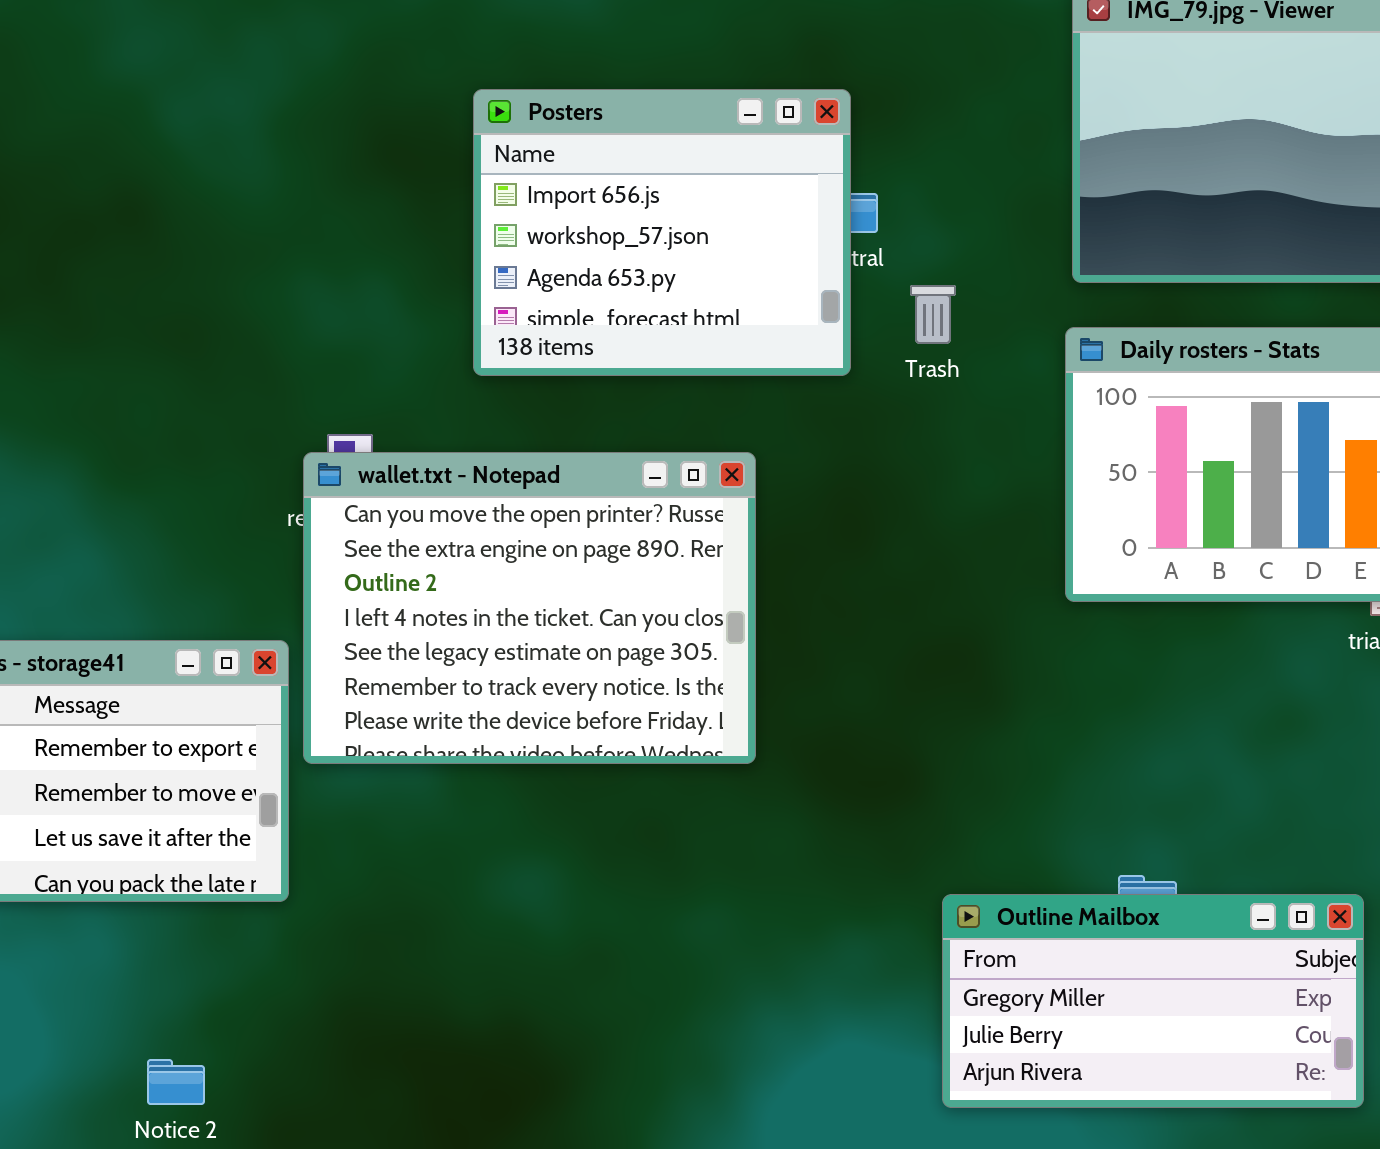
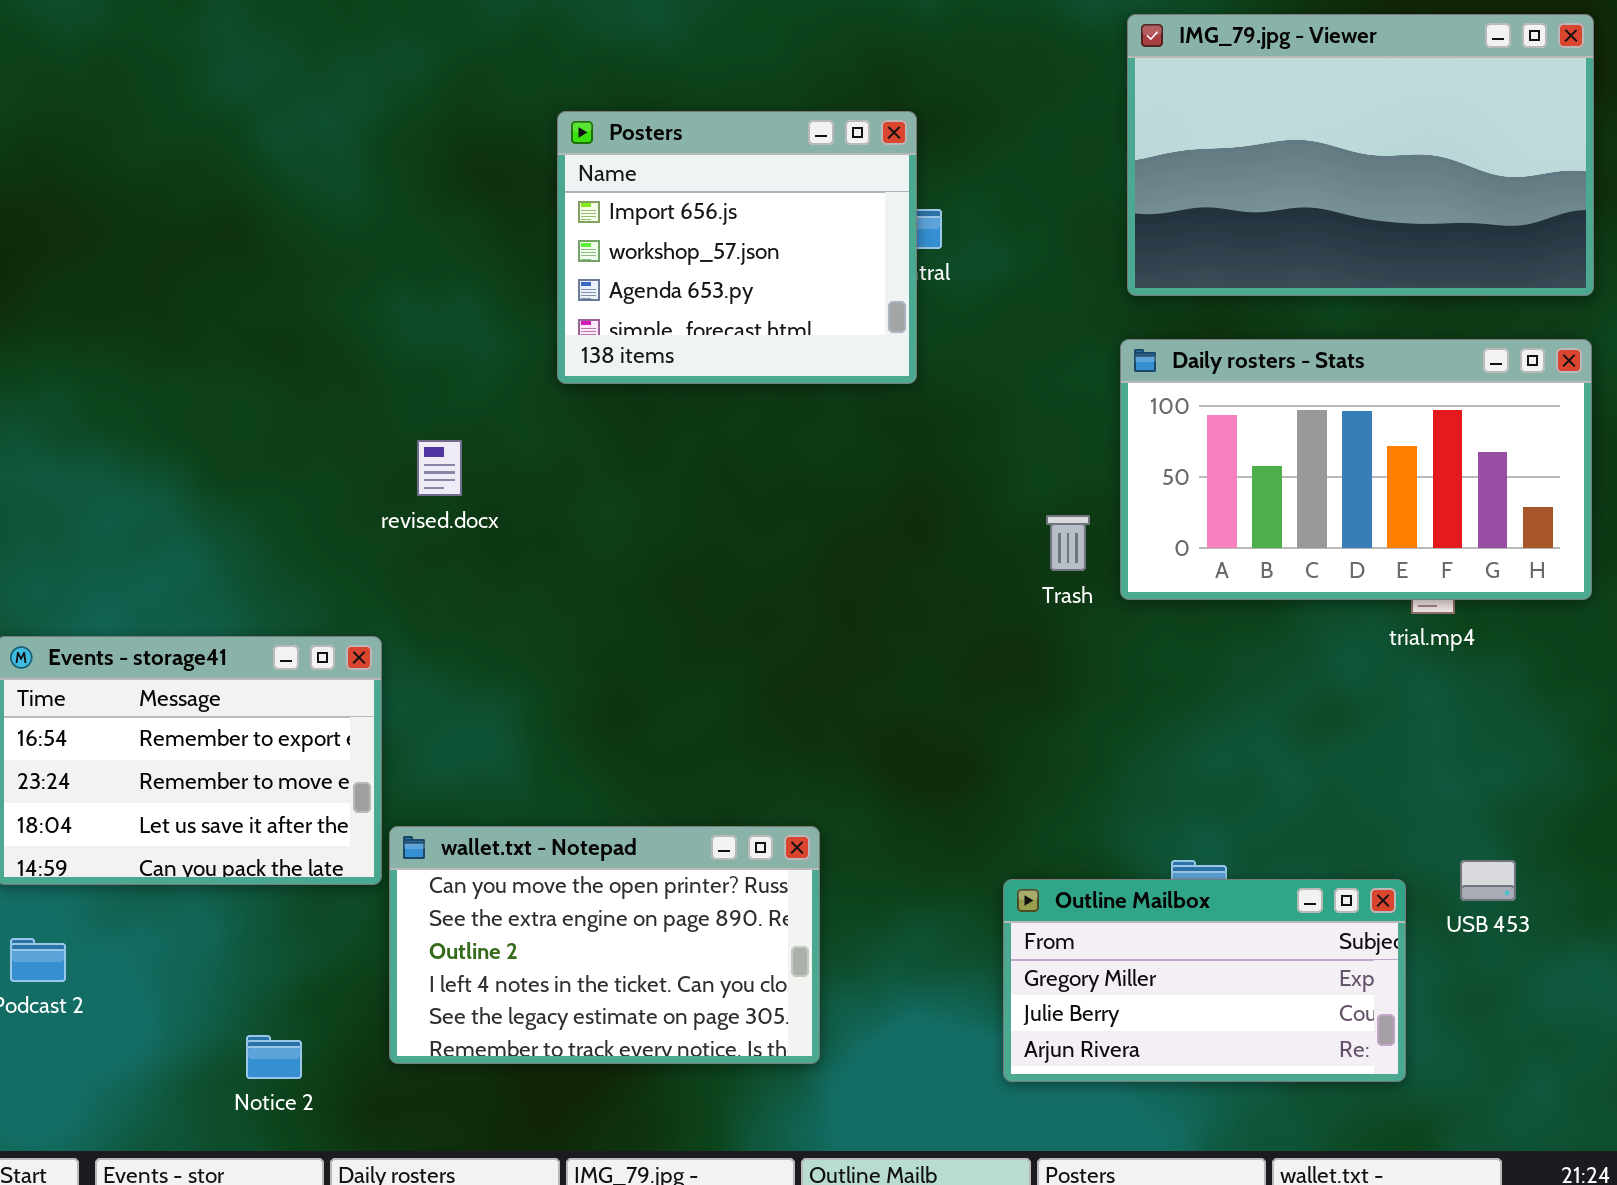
Trash: [910,285,956,344] -> [1046,515,1090,571], moved
wallet.txt - Notepad: [303,452,756,764] -> [389,826,820,1064], moved, resized

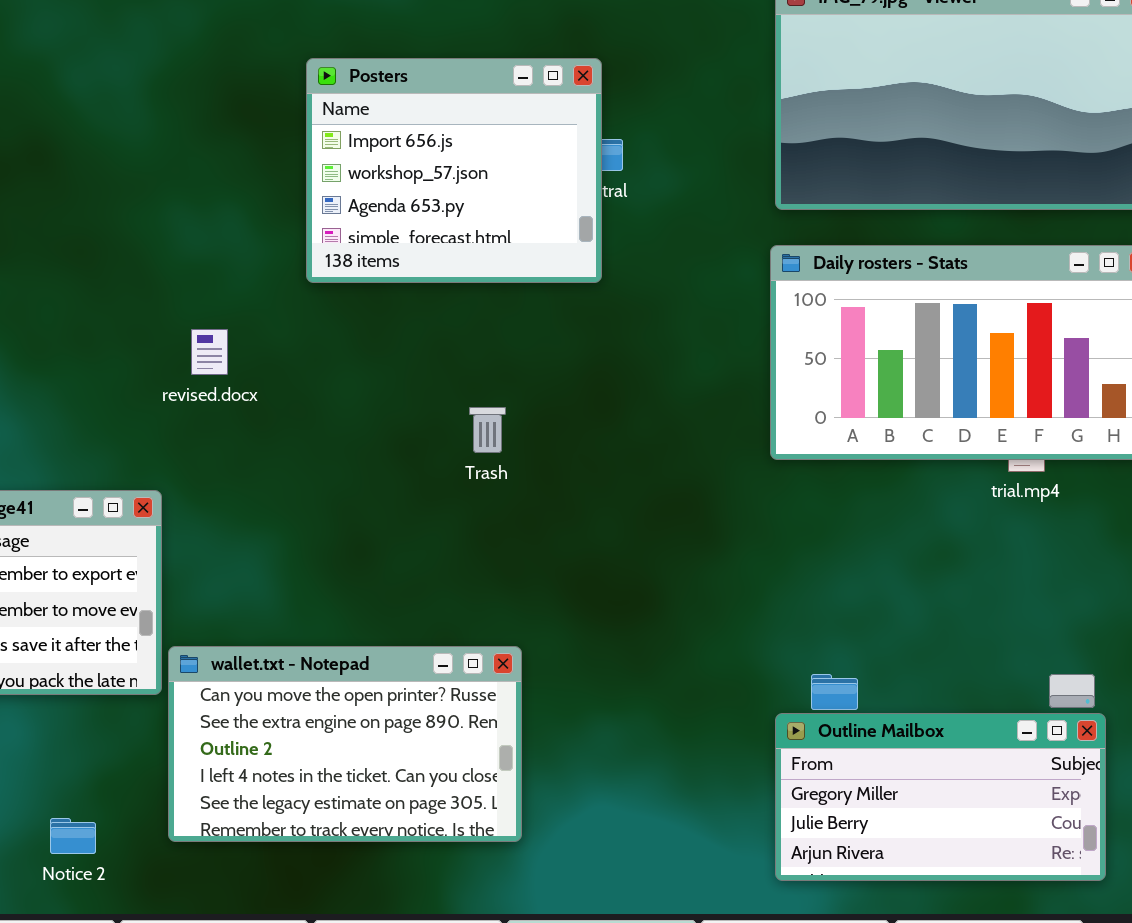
Trash: [1046,515,1090,571] -> [469,407,506,453], moved
Outline Mailbox: [1003,879,1406,1082] -> [775,713,1106,881], moved

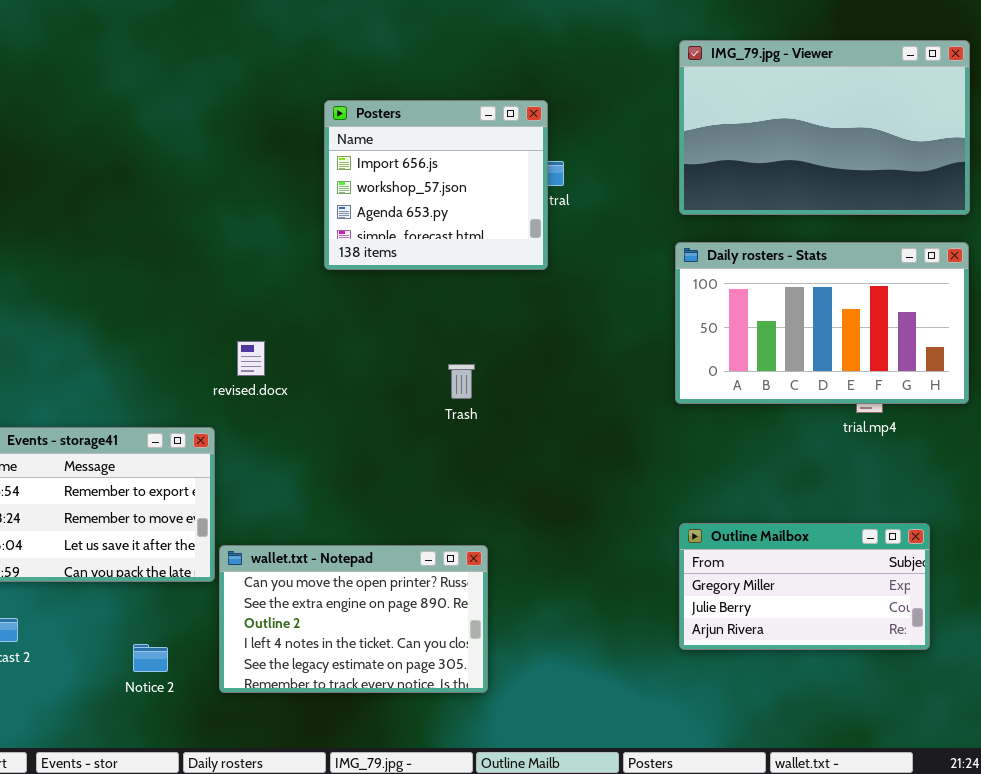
revised.docx: [191,329,228,375] -> [237,341,265,376], moved
Outline Mailbox: [775,713,1106,881] -> [679,523,930,650], moved
Notice 2: [50,818,96,854] -> [133,644,168,672], moved

